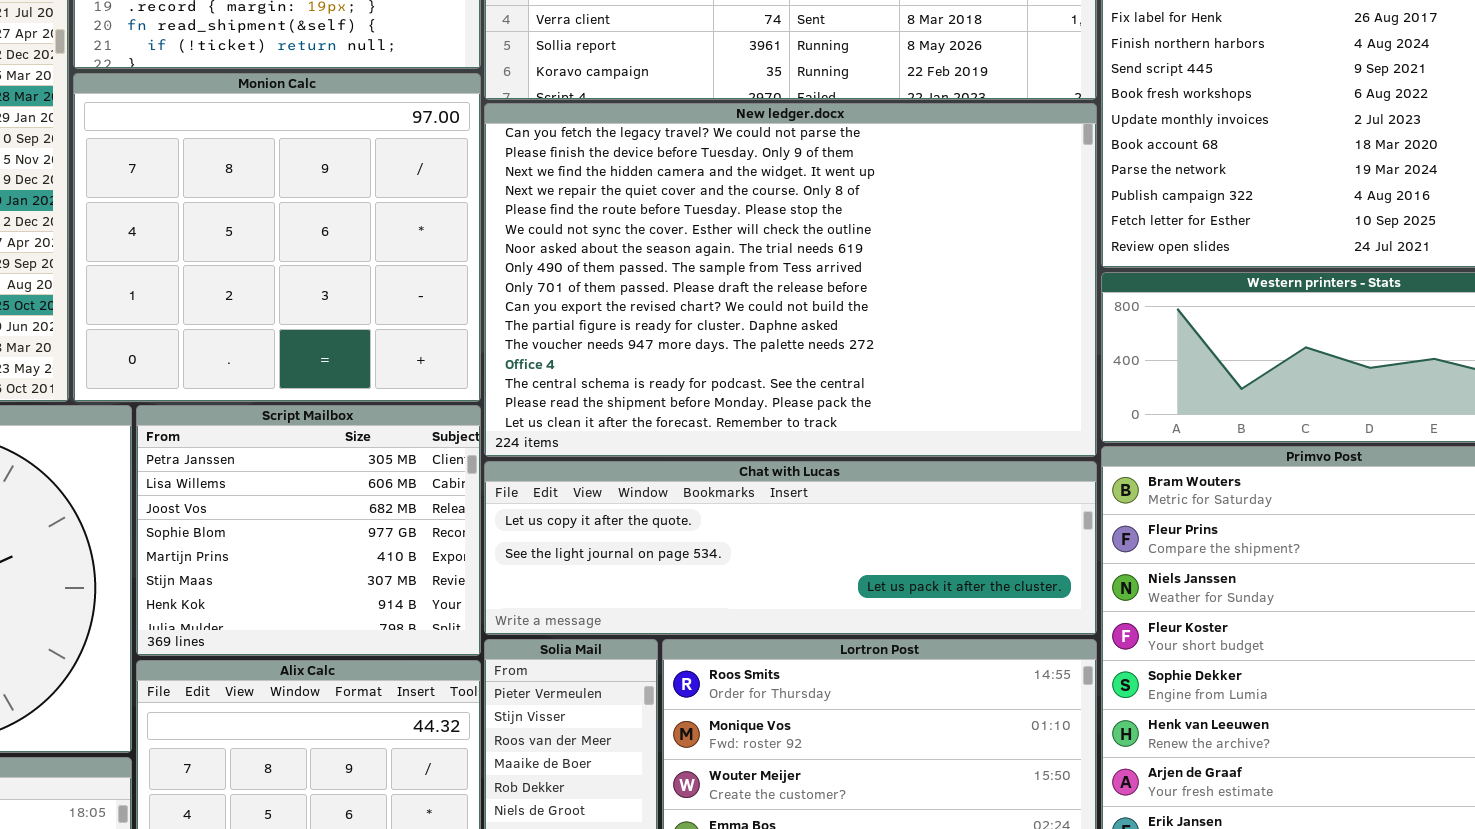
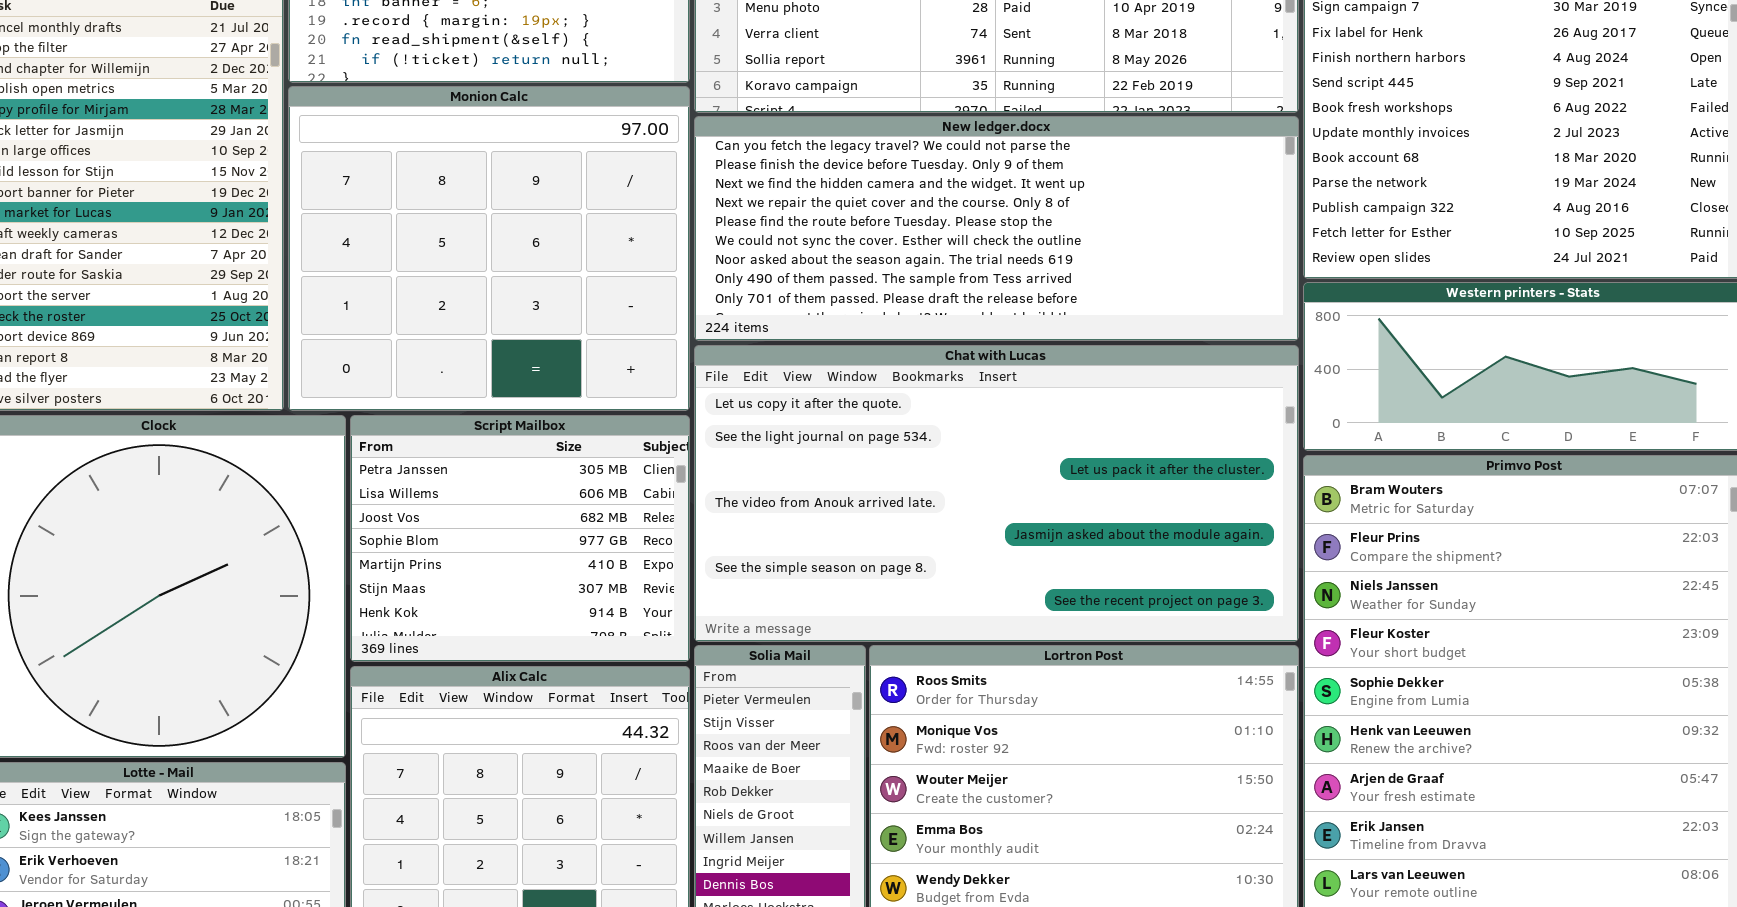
New ledger.docx: [484,103,1097,457] -> [694,116,1299,341], resized
Chat with Lucas: [484,461,1097,635] -> [694,345,1299,642], resized

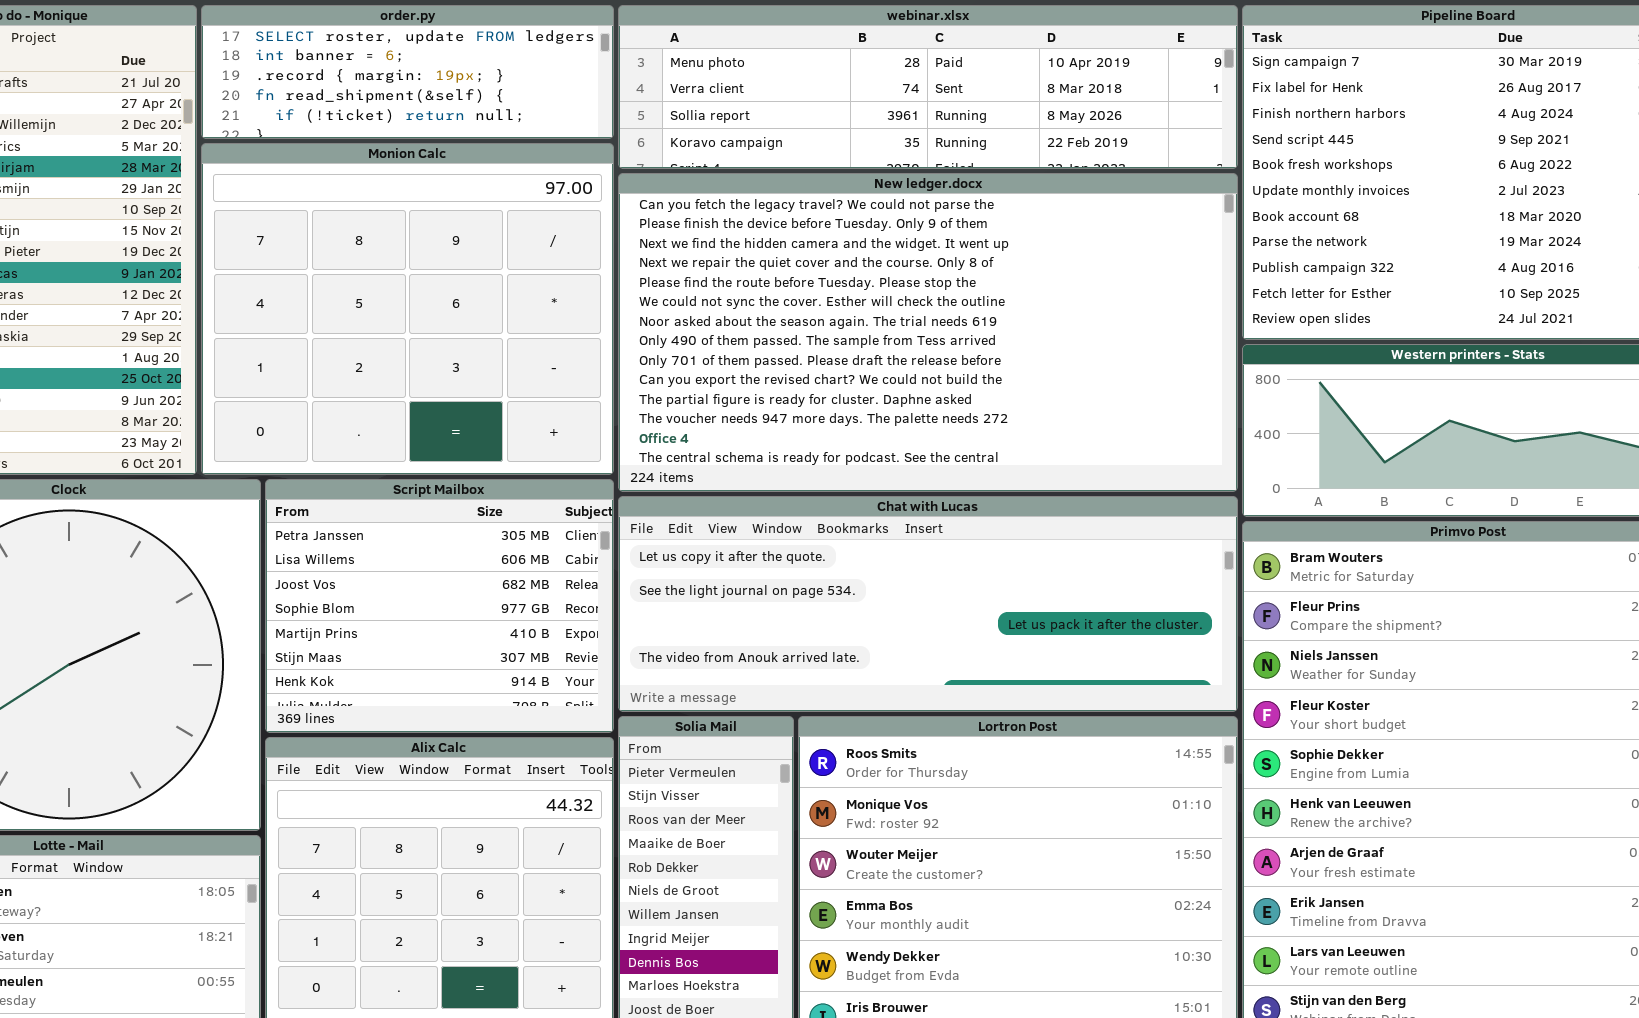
New ledger.docx: [694,116,1299,341] -> [618,173,1238,492], resized
Chat with Lucas: [694,345,1299,642] -> [618,496,1238,712], resized

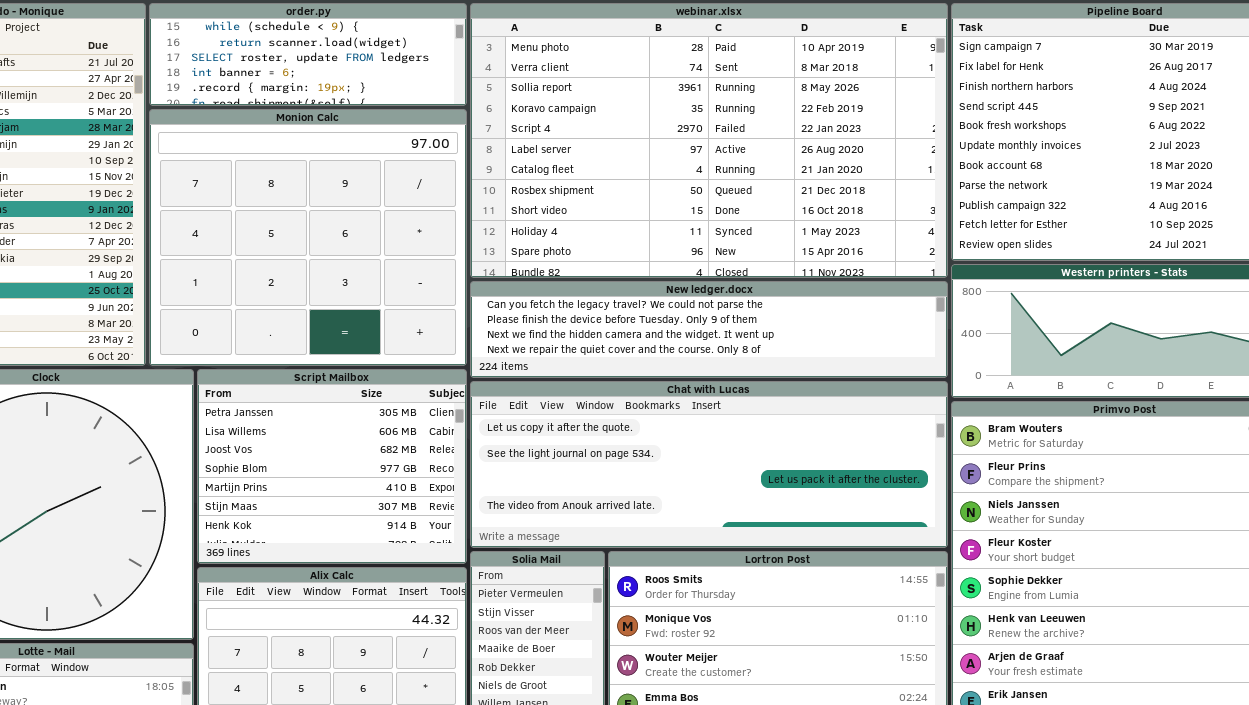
order.py: [201,5,614,139] -> [149,3,467,106], scrolled up 2 rows
webinar.xlsx: [618,5,1238,169] -> [470,3,948,278], resized
New ledger.docx: [618,173,1238,492] -> [470,281,948,378], resized

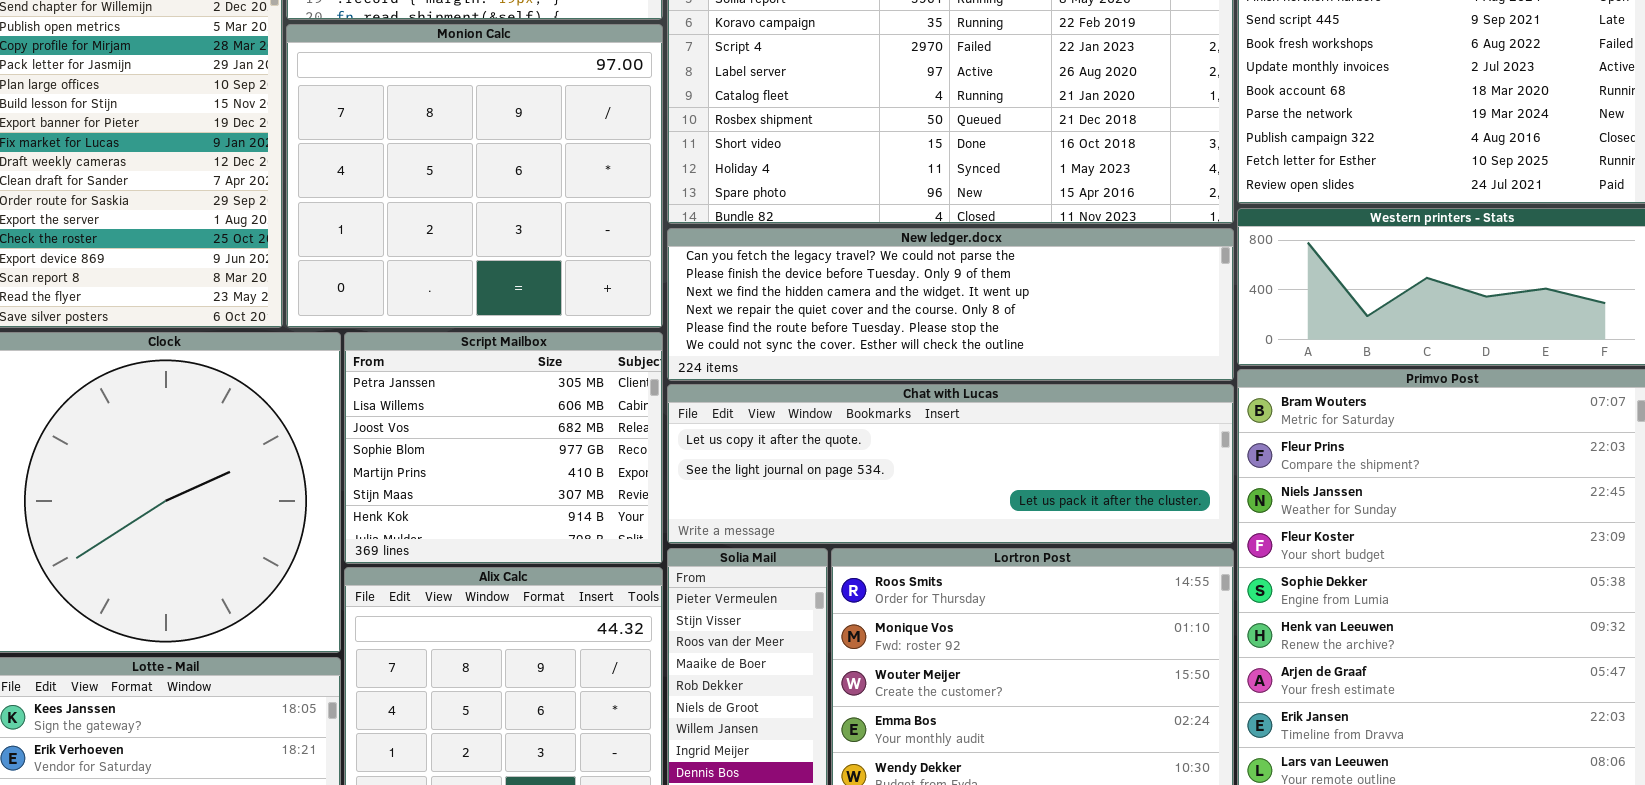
New ledger.docx: [470,281,948,378] -> [667,228,1234,381], resized
Chat with Lucas: [470,381,948,548] -> [667,384,1234,544], resized

